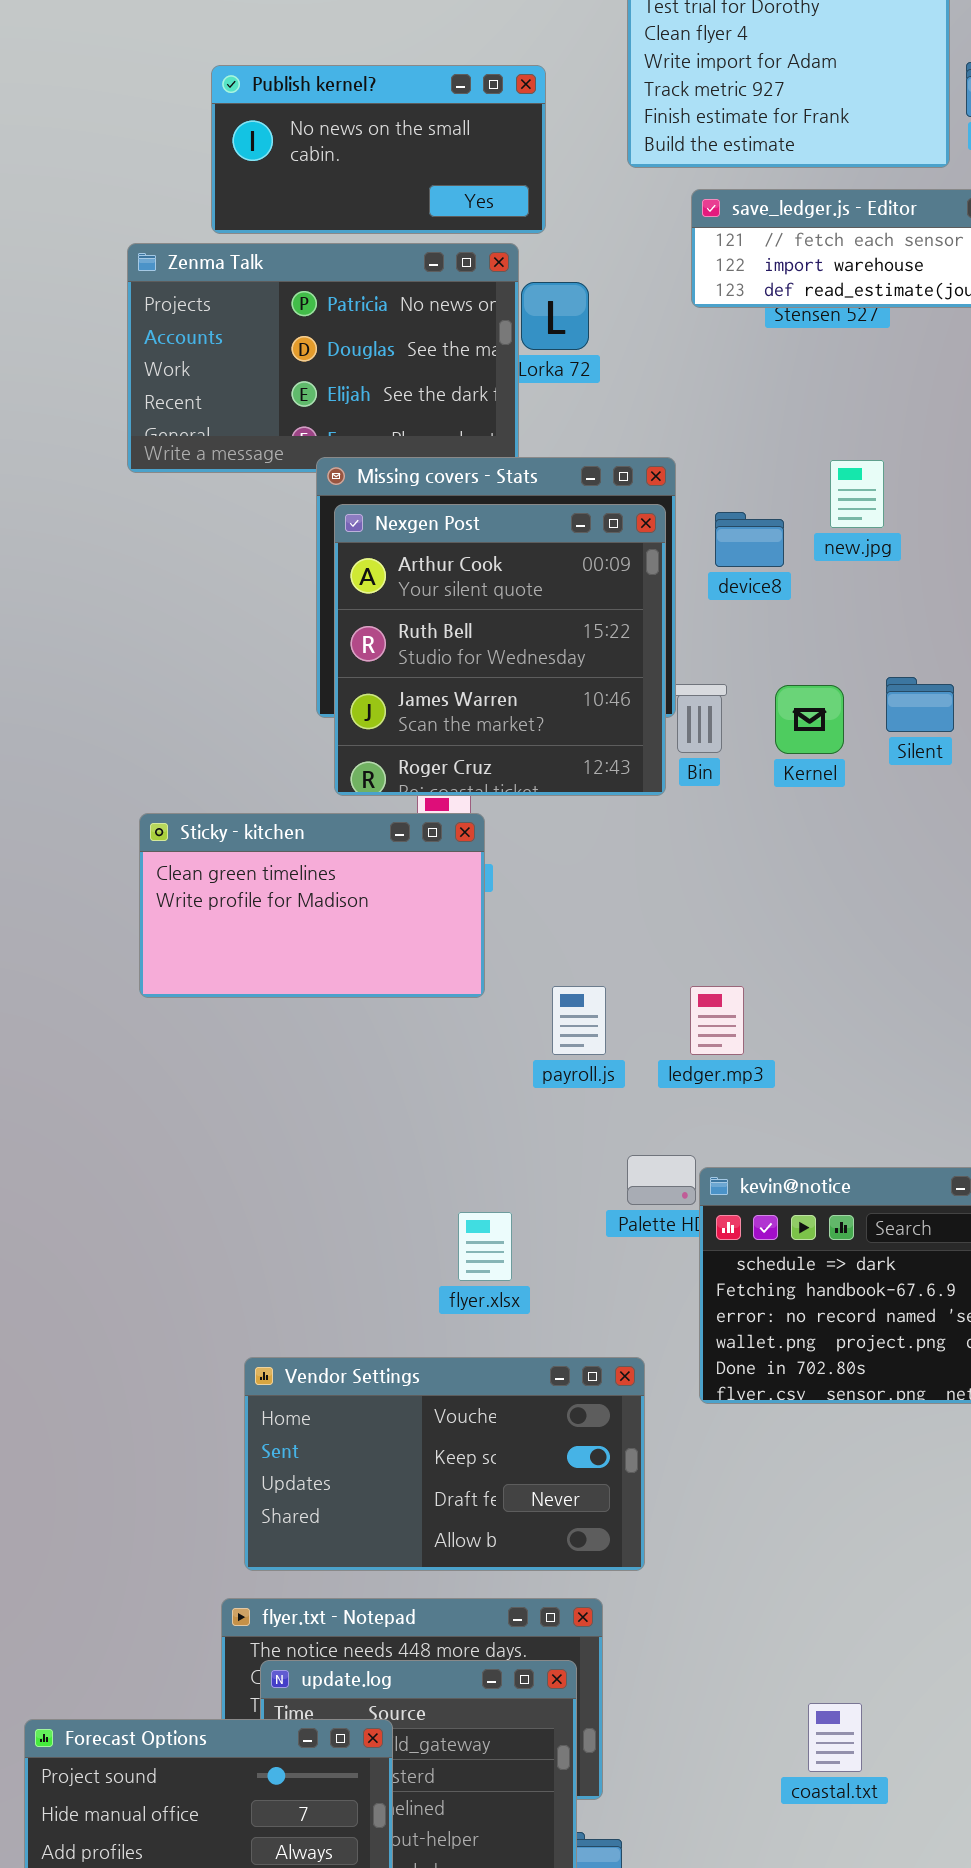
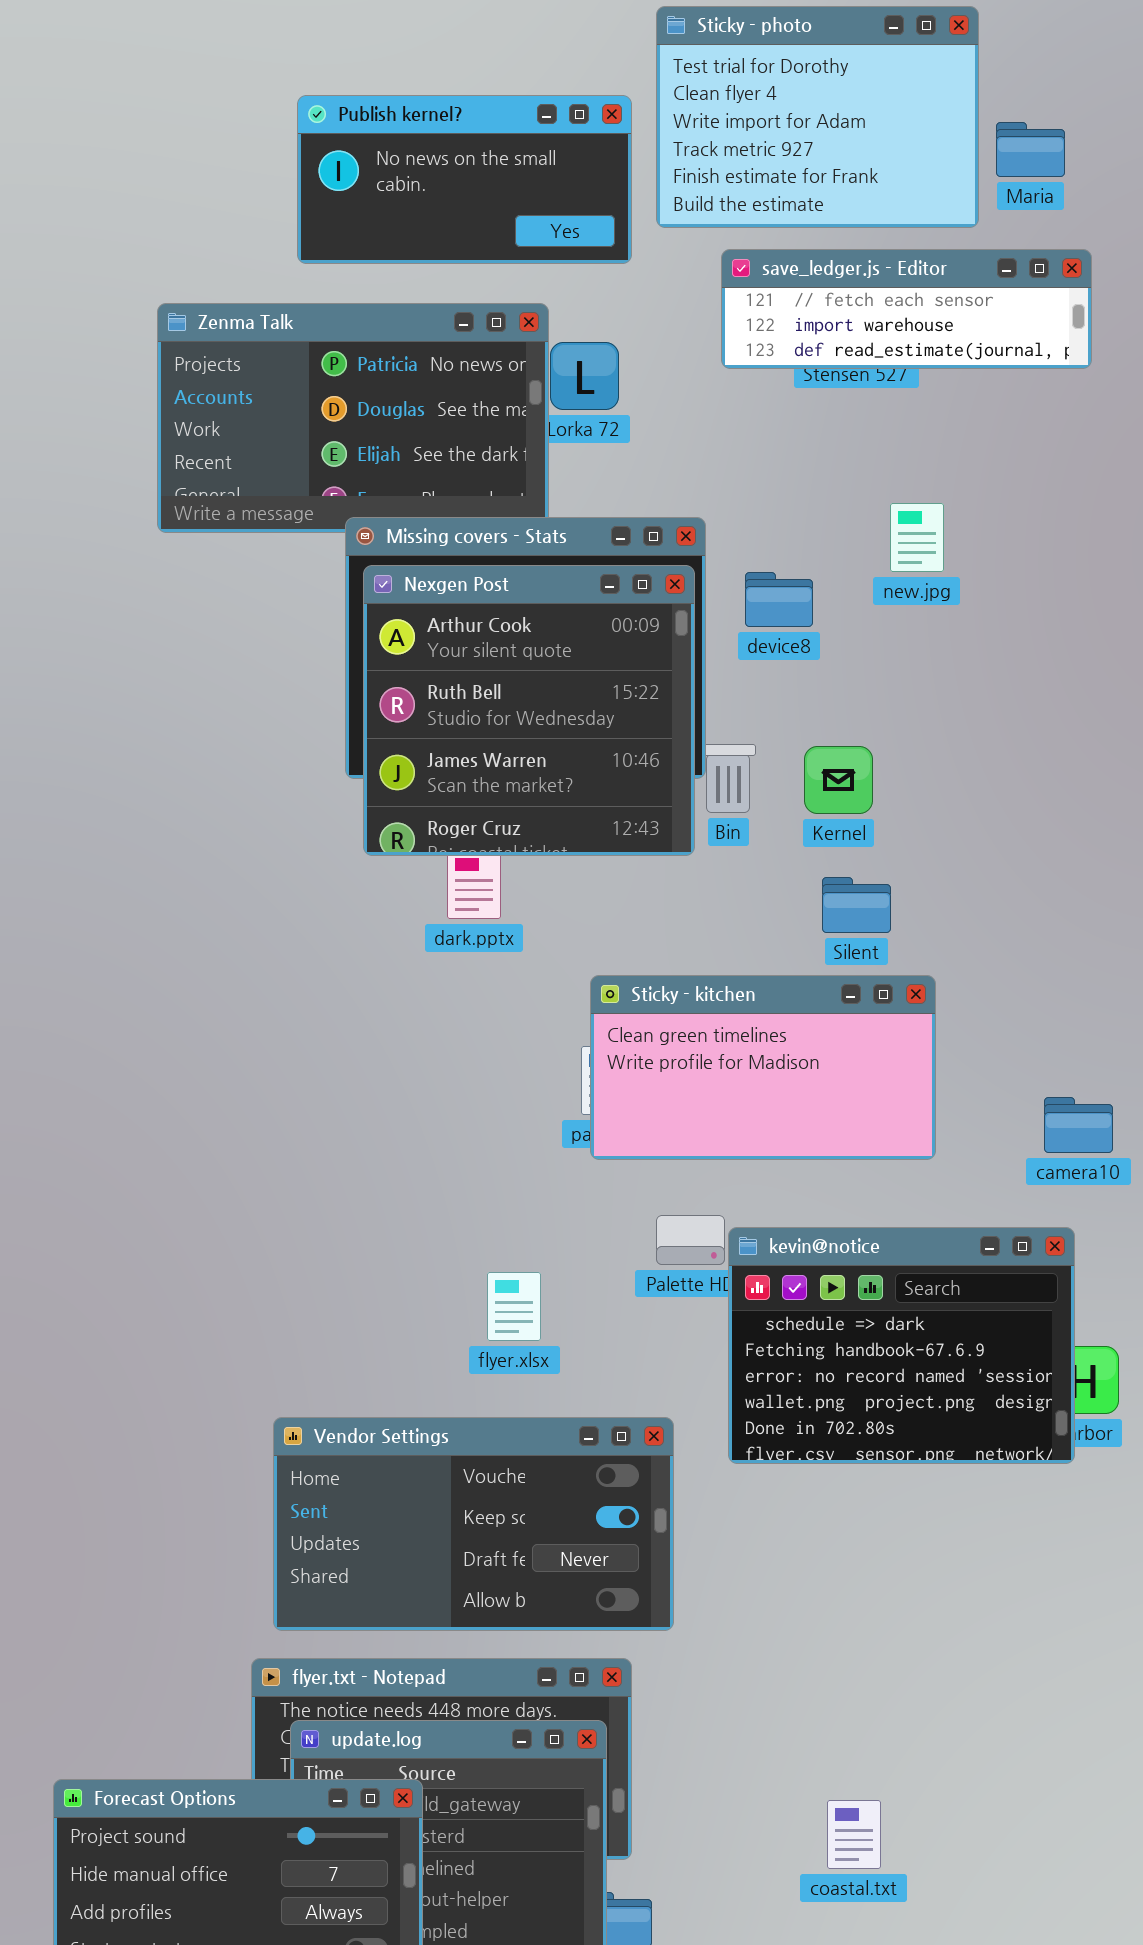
Publish kernel?: [211,65,546,234] -> [297,95,632,264], moved
new.jpg: [830,460,884,528] -> [890,503,944,572], moved
Silent: [886,677,954,732] -> [822,877,891,933], moved
Sticky - kitchen: [139,813,485,998] -> [590,975,936,1160], moved
coastal.txt: [808,1703,862,1772] -> [827,1800,881,1869], moved

